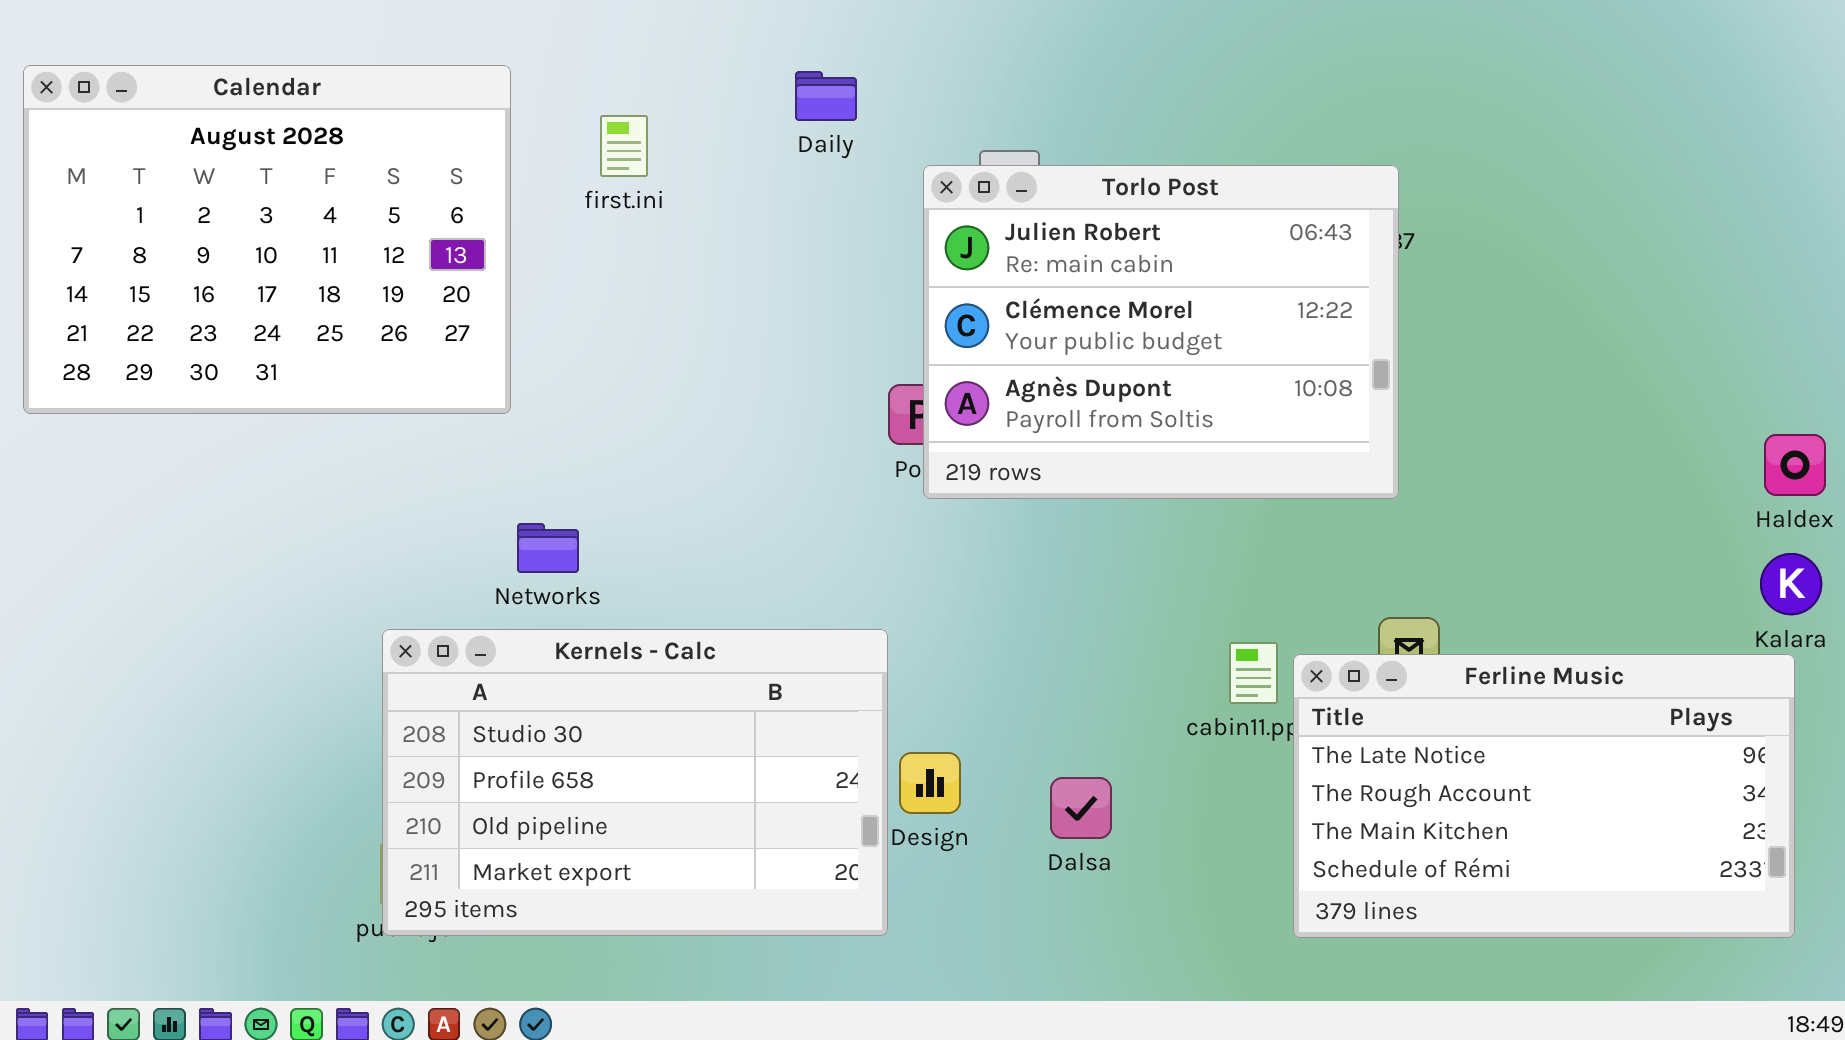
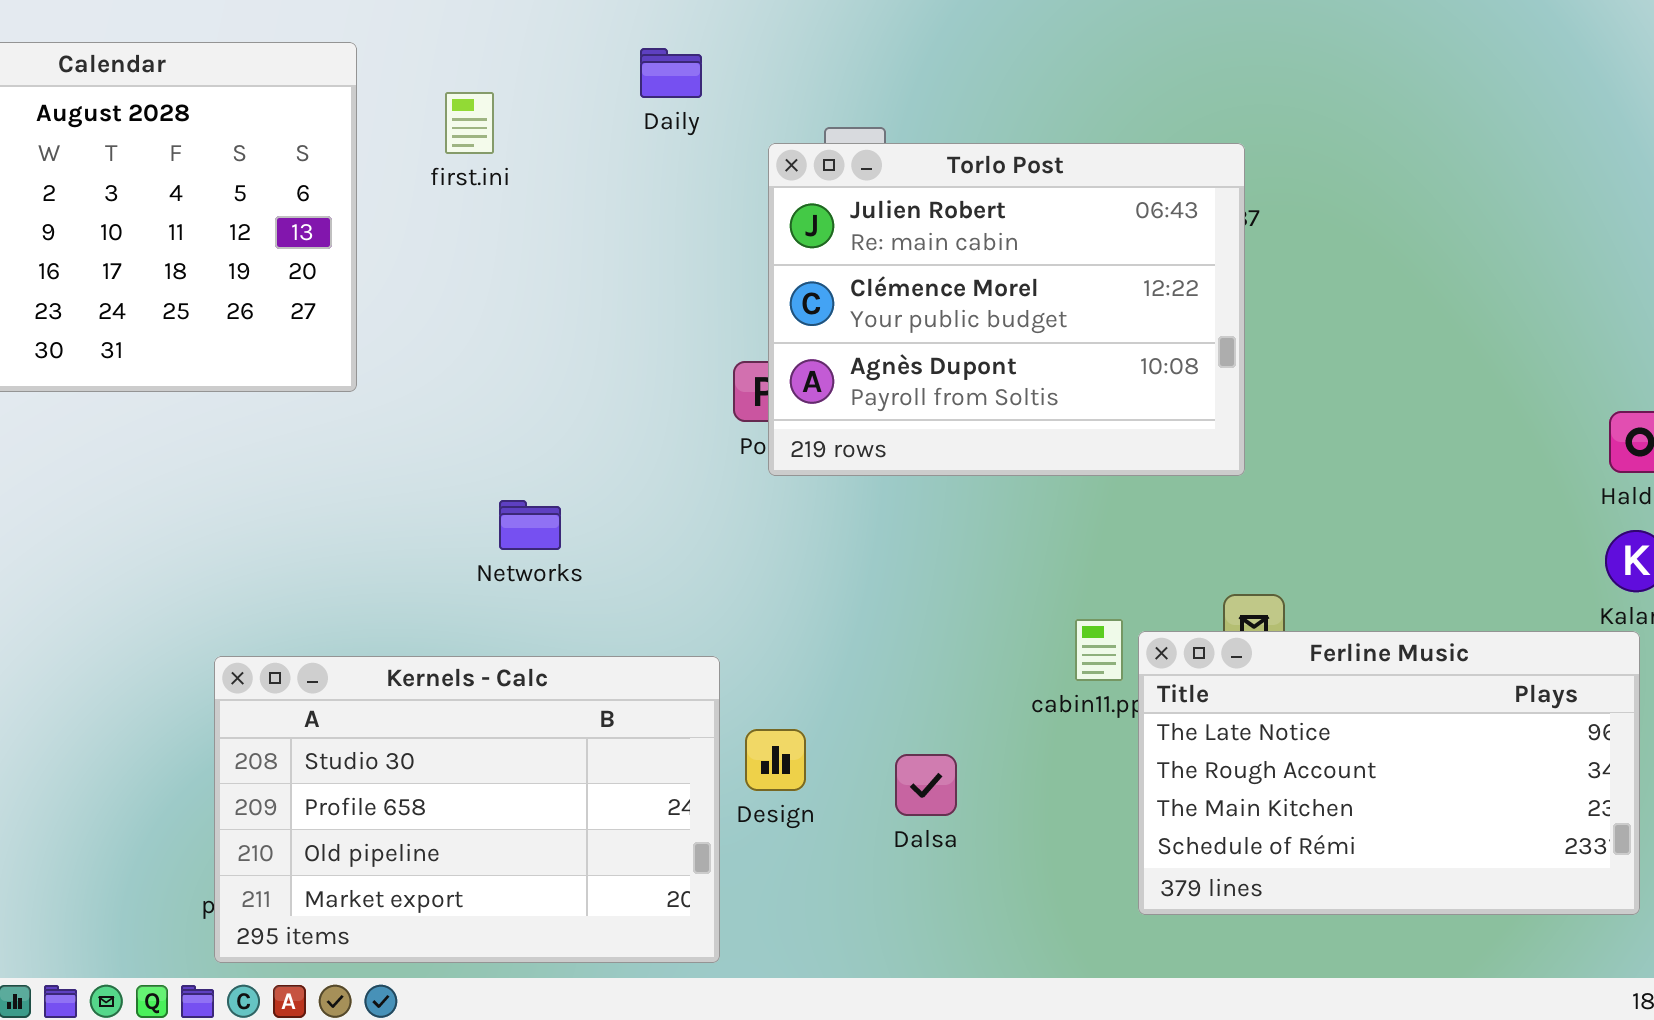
Networks: [517,523,579,573] -> [499,500,561,550], moved
Kernels - Calc: [382,629,888,936] -> [214,656,720,963], moved

